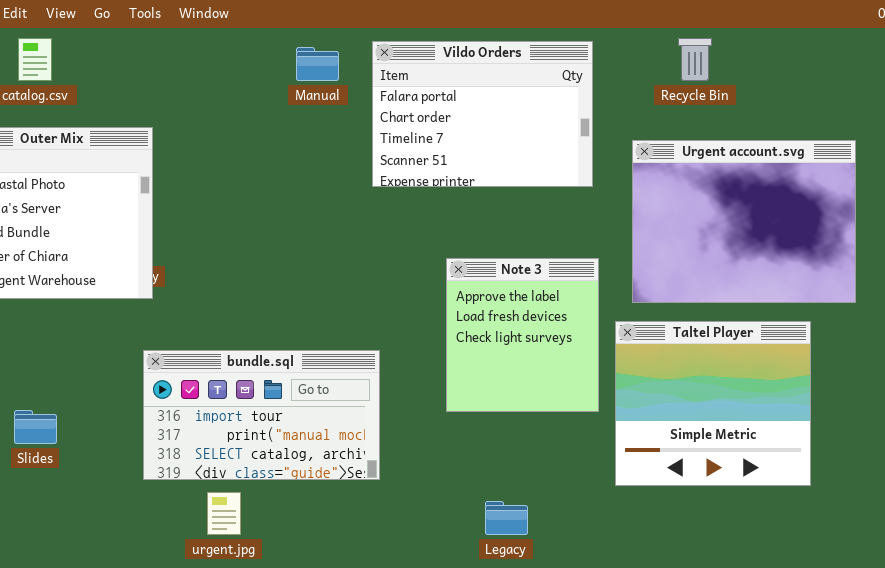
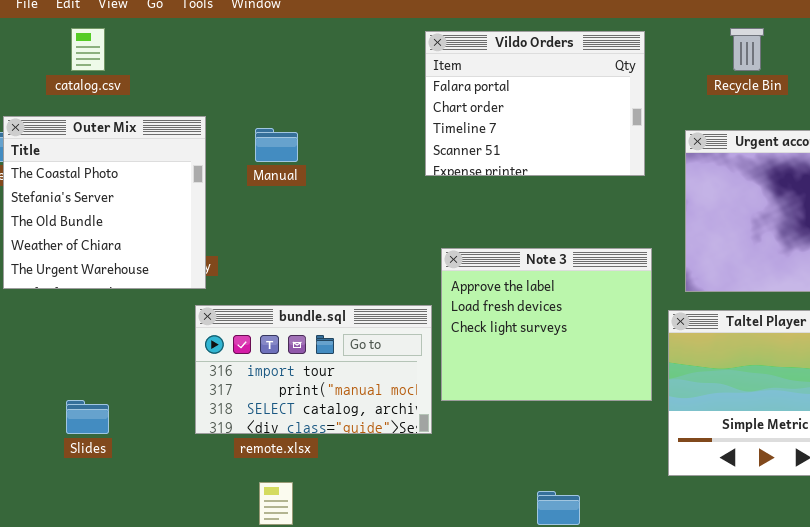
Manual: [296,47,339,81] -> [255,128,298,162], moved
Note 3: [446,258,599,412] -> [441,248,652,401], resized
bundle.sql: [143,350,380,480] -> [195,305,432,434], moved

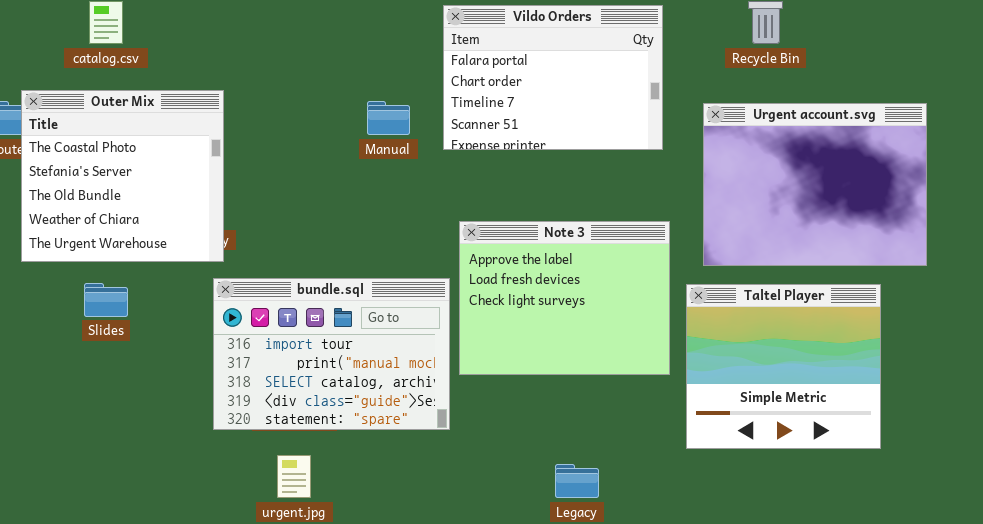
Manual: [255,128,298,162] -> [367,101,410,135], moved
bundle.sql: [195,305,432,434] -> [213,278,450,430], resized
Slides: [66,400,109,434] -> [84,283,128,317], moved

